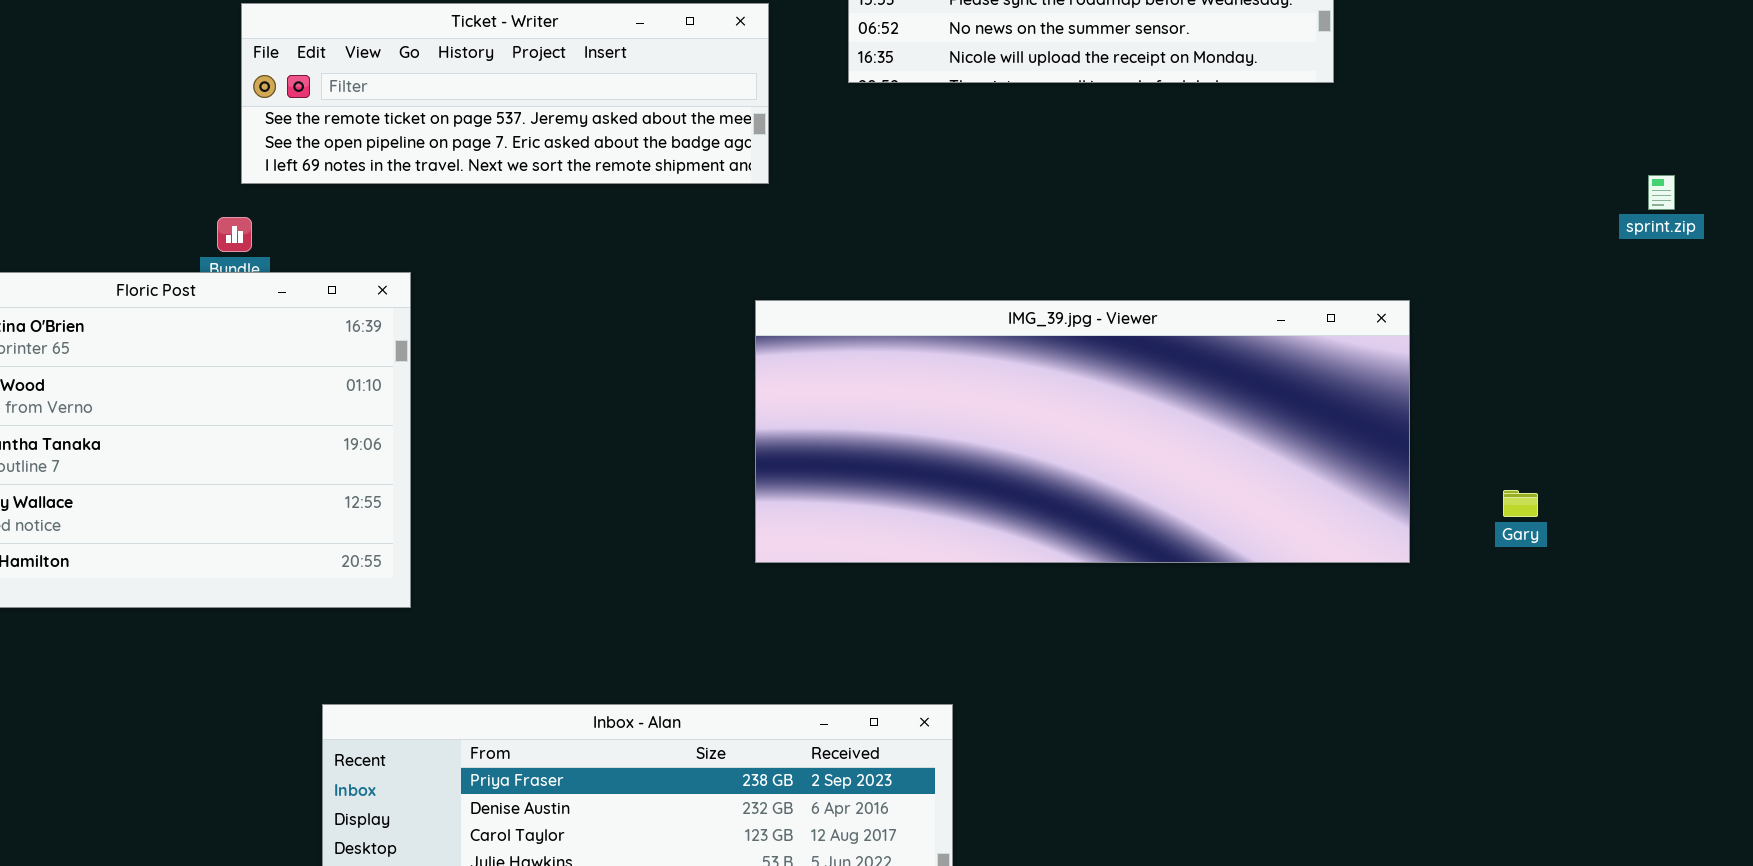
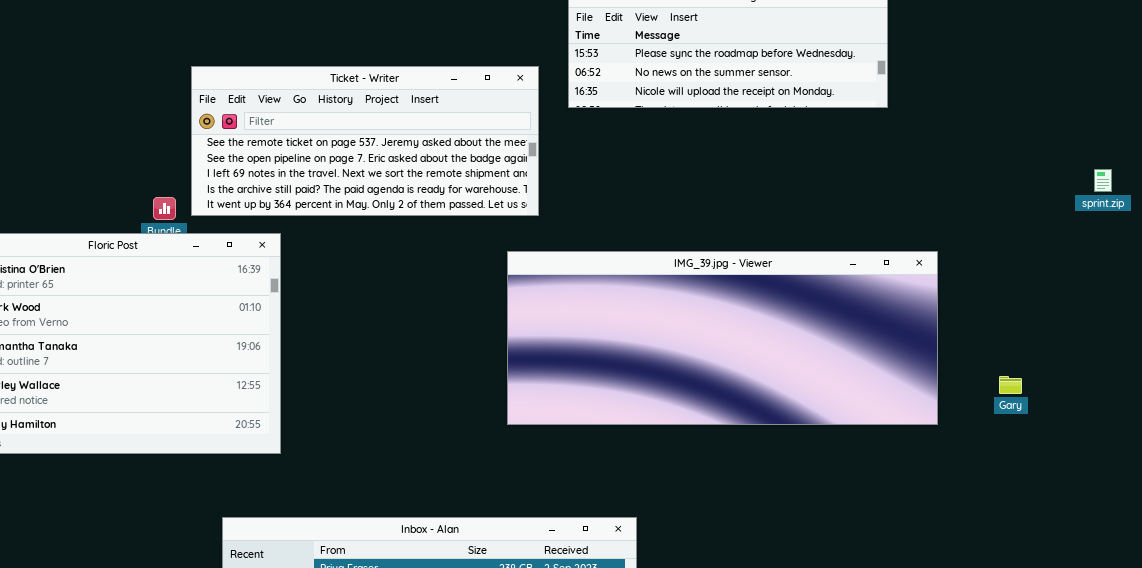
Ticket - Writer: [241,3,769,184] -> [191,66,539,216], moved, resized

